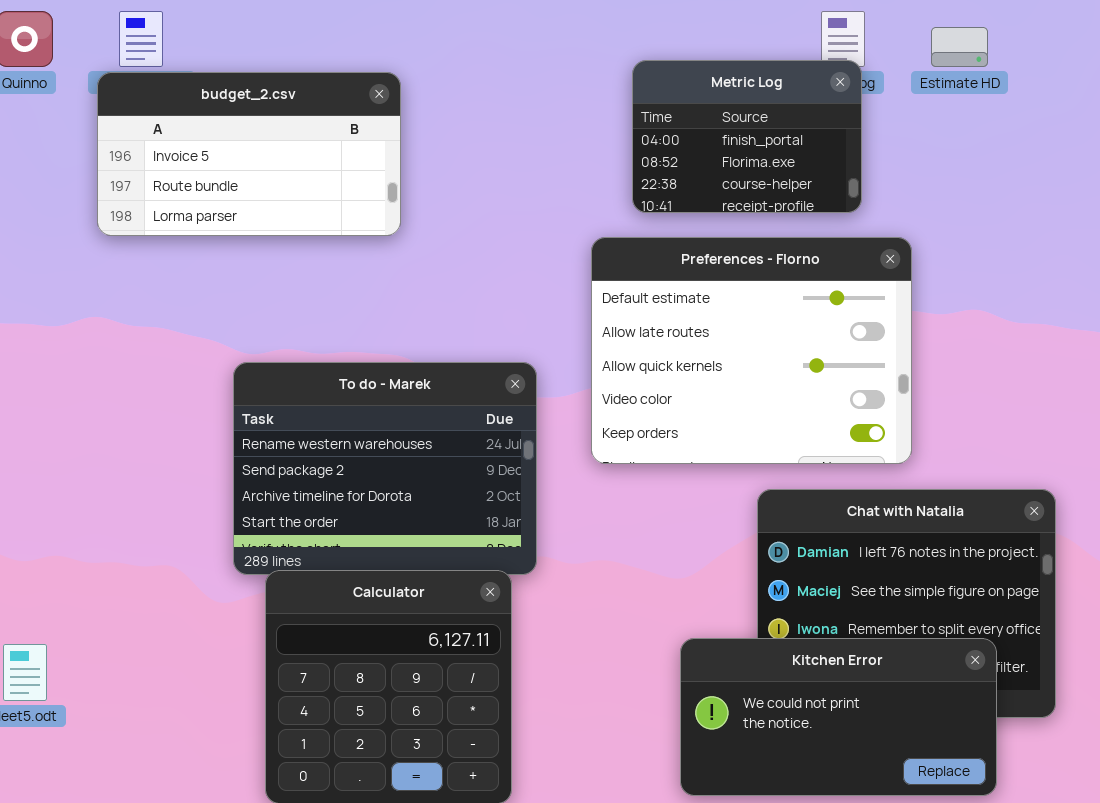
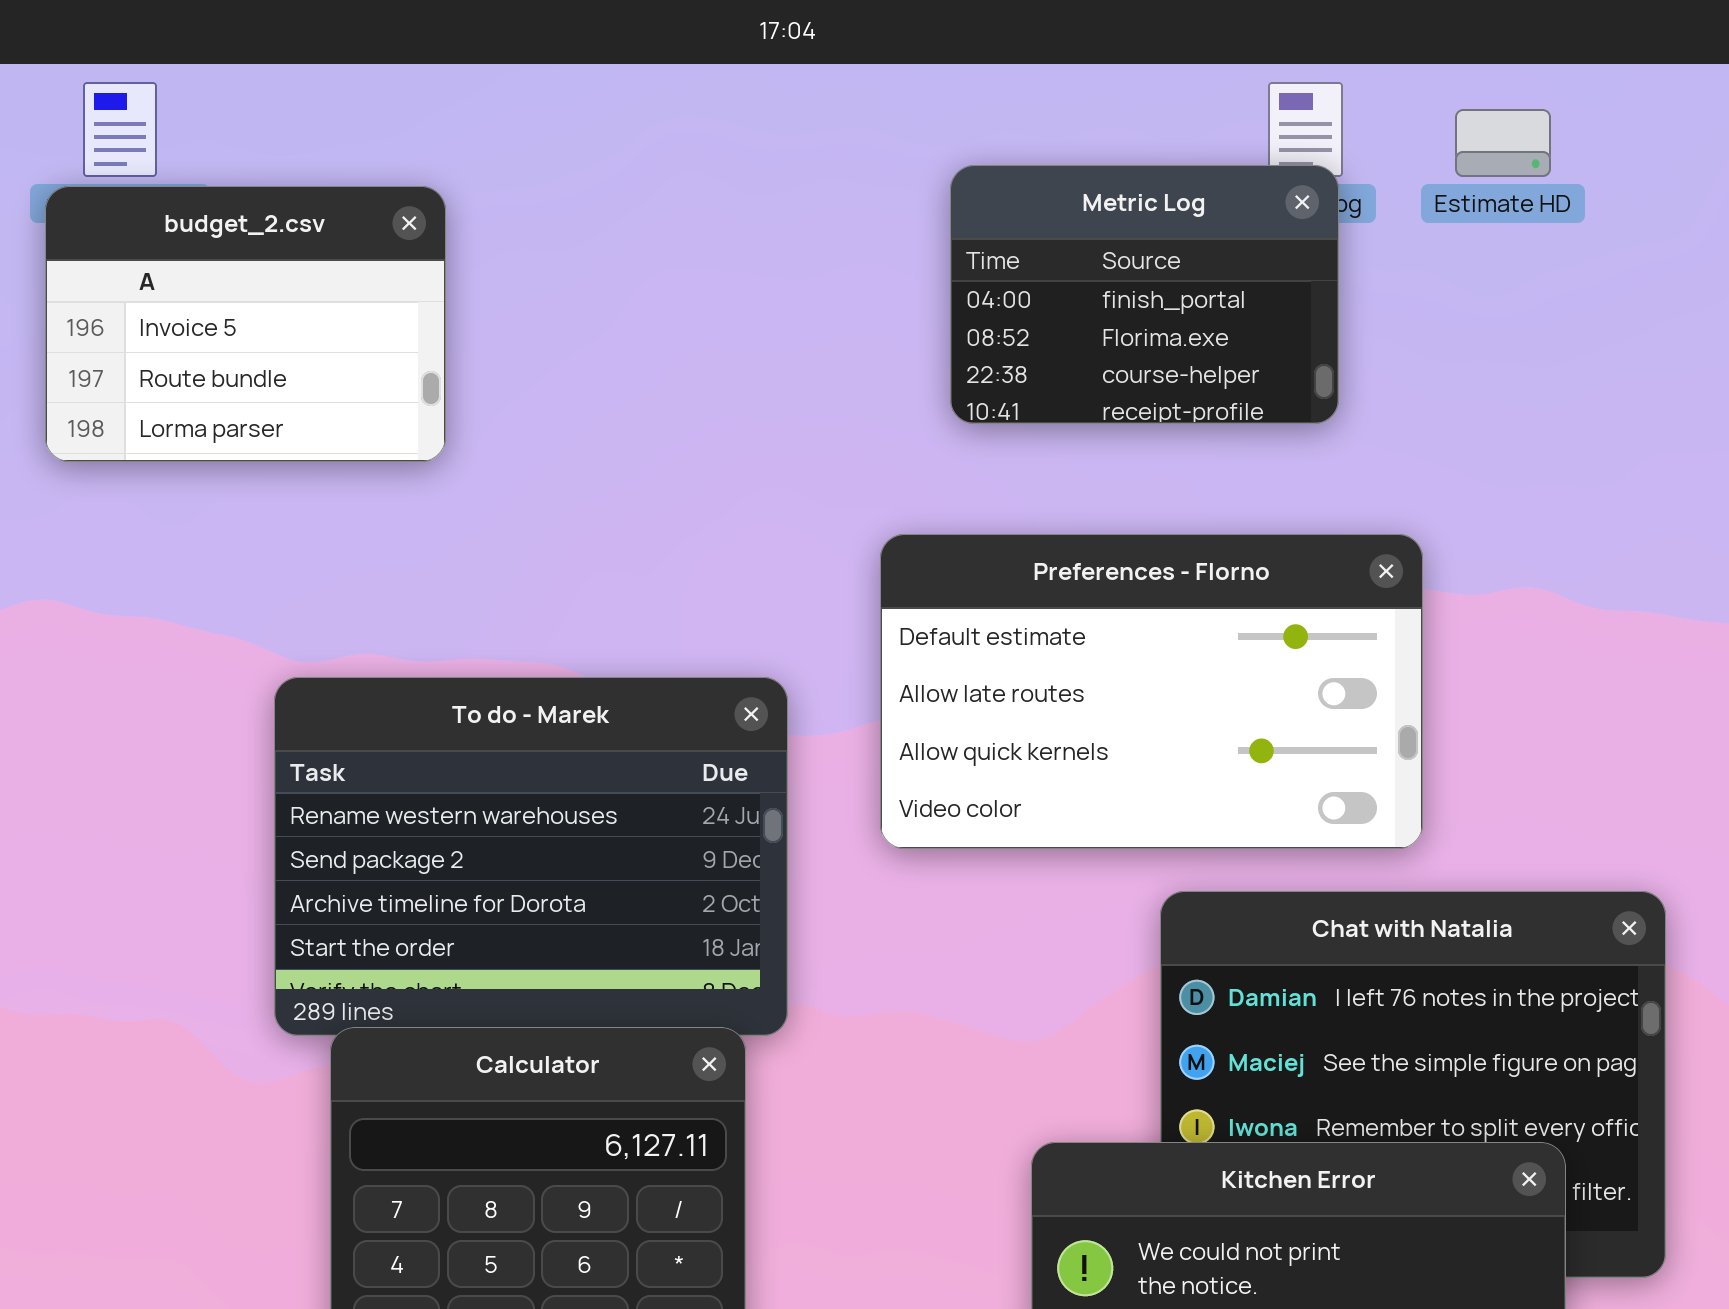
budget_2.csv: [97,72,401,236] -> [45,186,446,462], resized
Preferences - Florno: [591,237,912,464] -> [880,534,1423,849], resized

